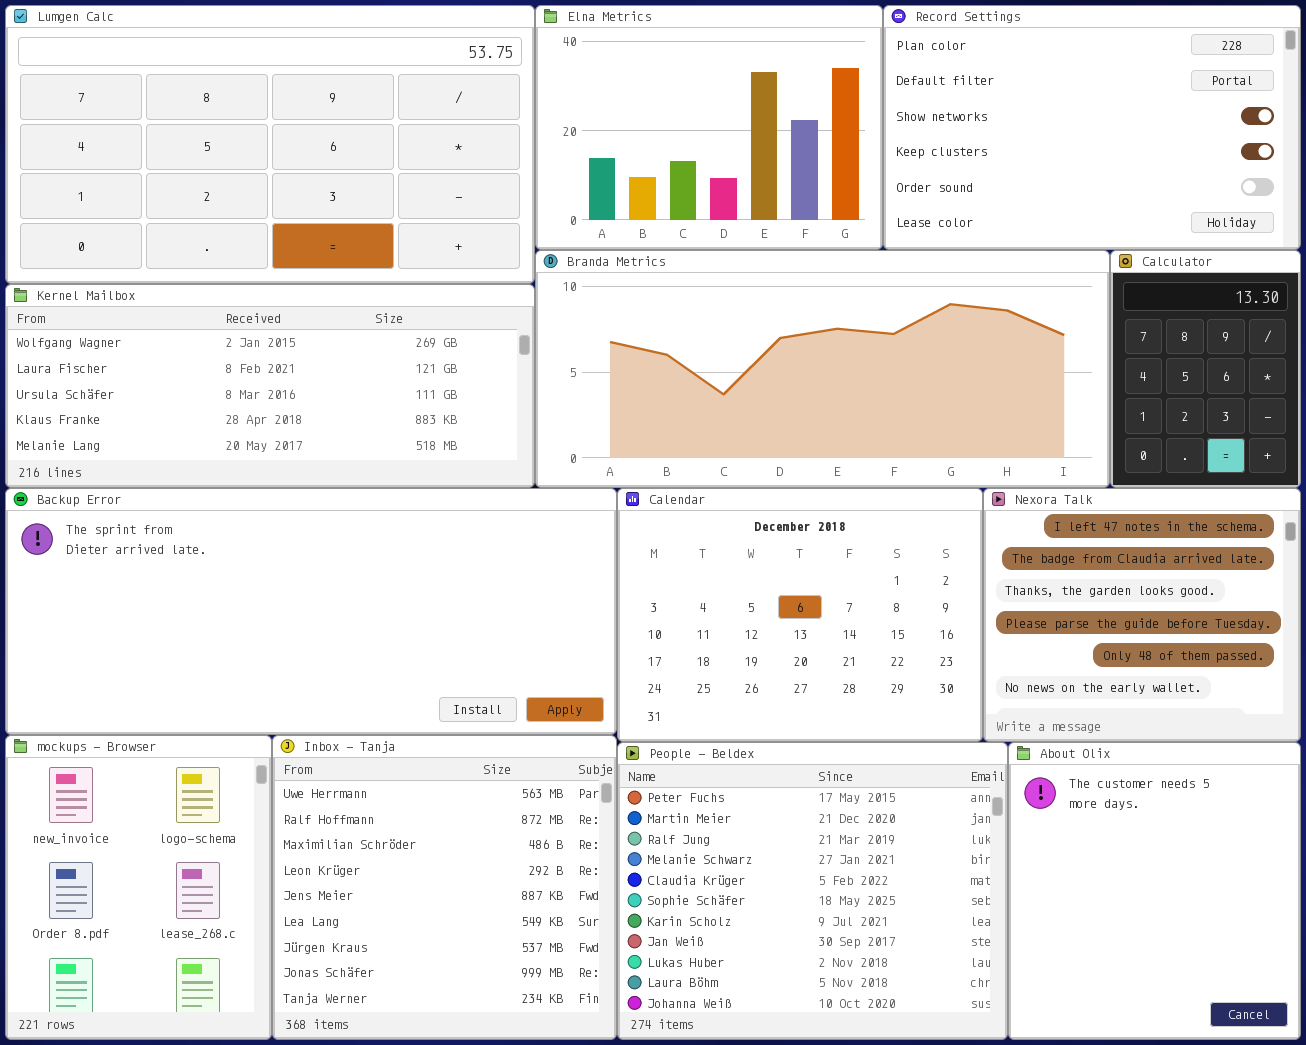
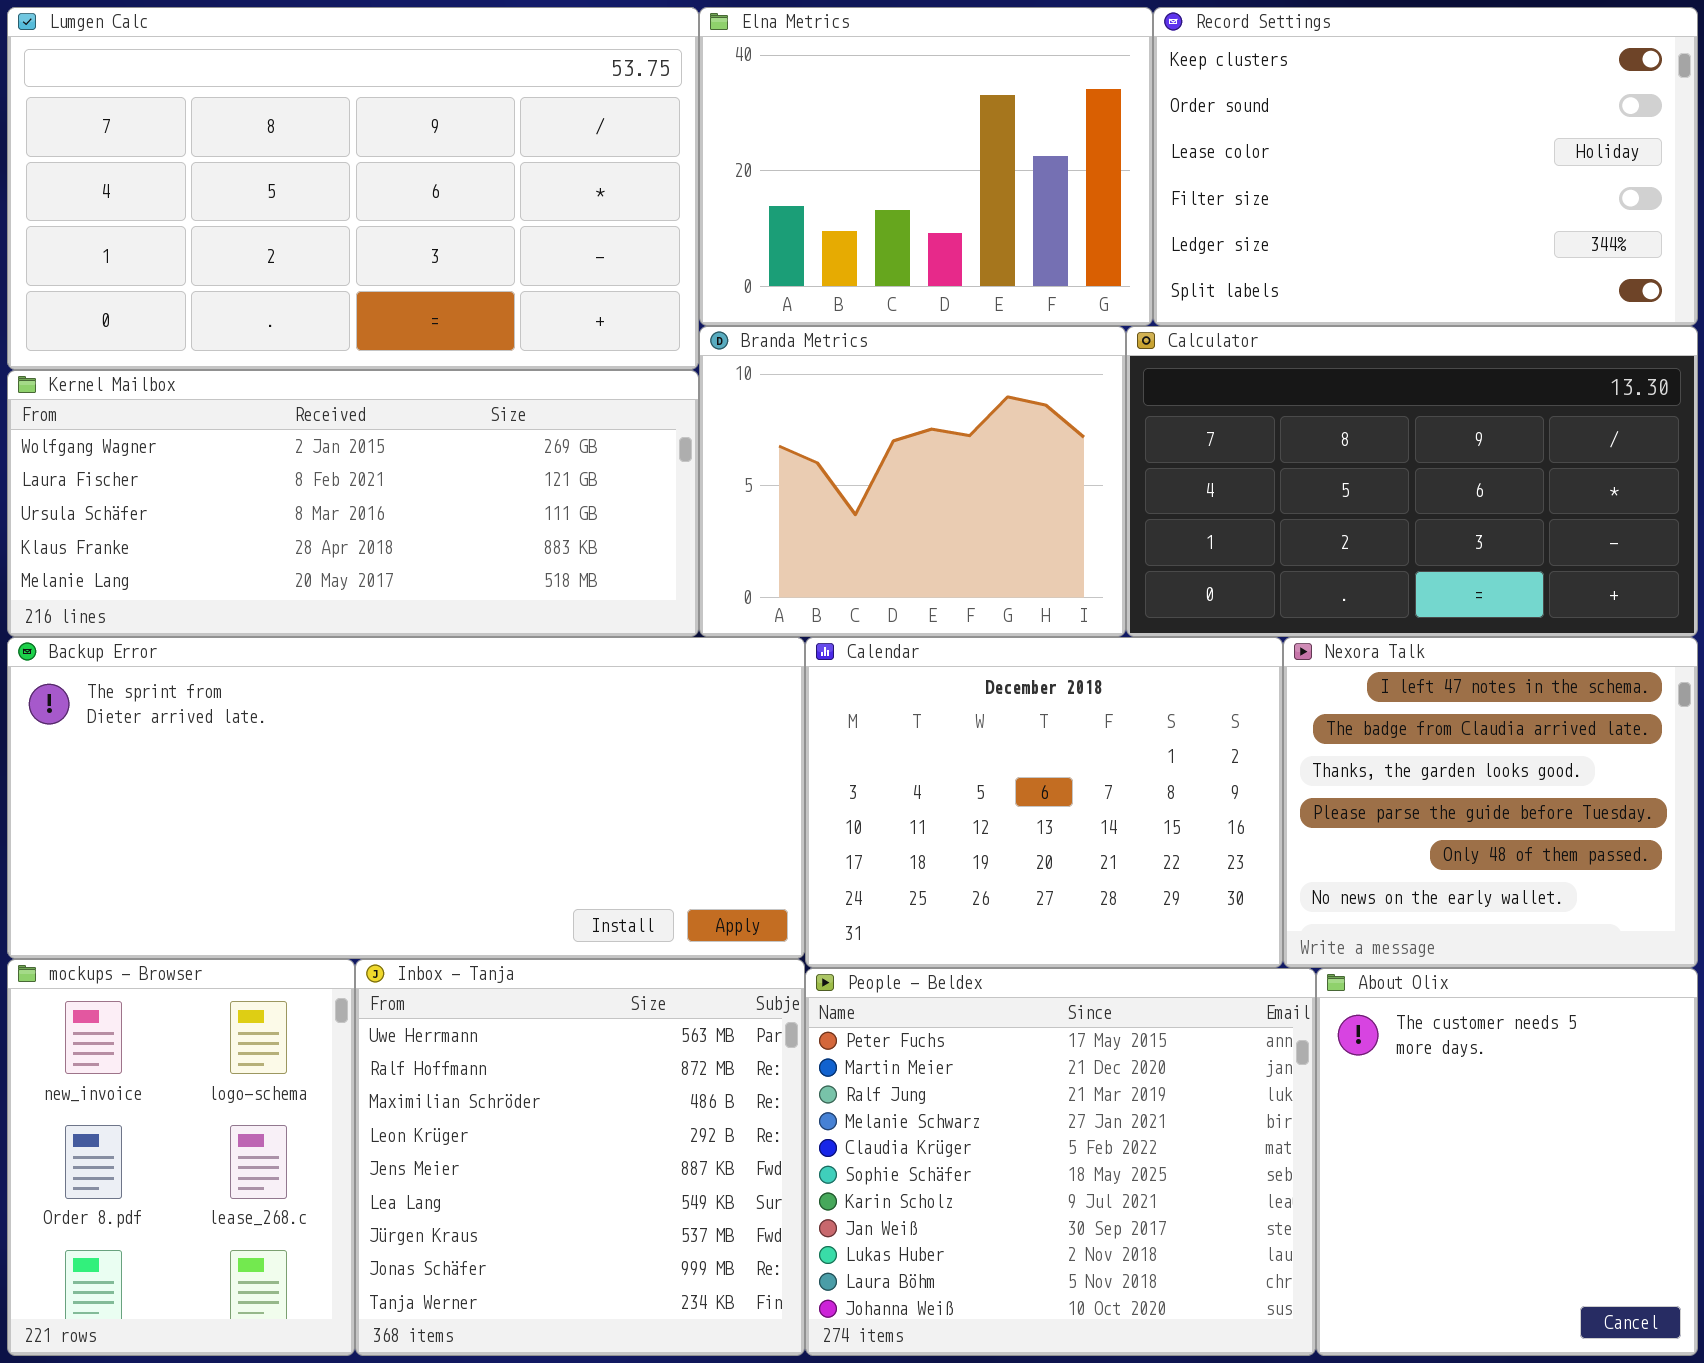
Record Settings: [883,5,1301,250] -> [1153,7,1698,326], scrolled down 3 rows
Branda Metrics: [535,250,1110,488] -> [699,326,1126,637], resized
Calculator: [1110,250,1301,488] -> [1126,326,1698,637], resized

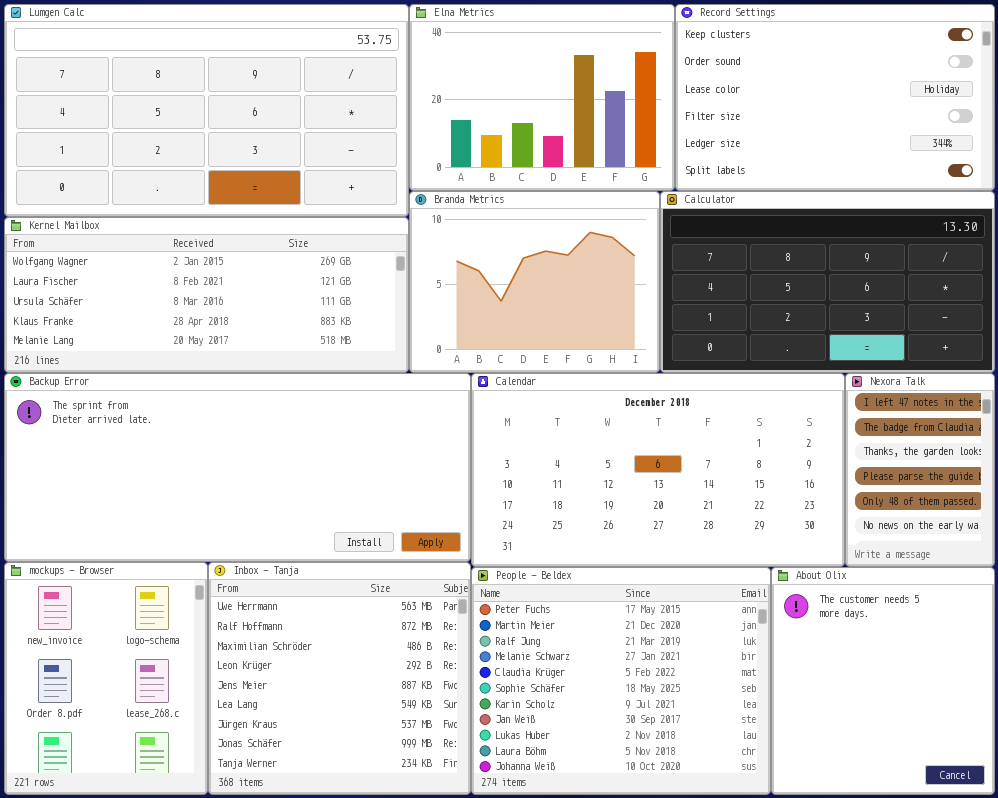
Calendar: [805,637,1283,968] -> [471,373,845,567], resized
Nexora Talk: [1283,637,1698,968] -> [845,373,995,567], resized

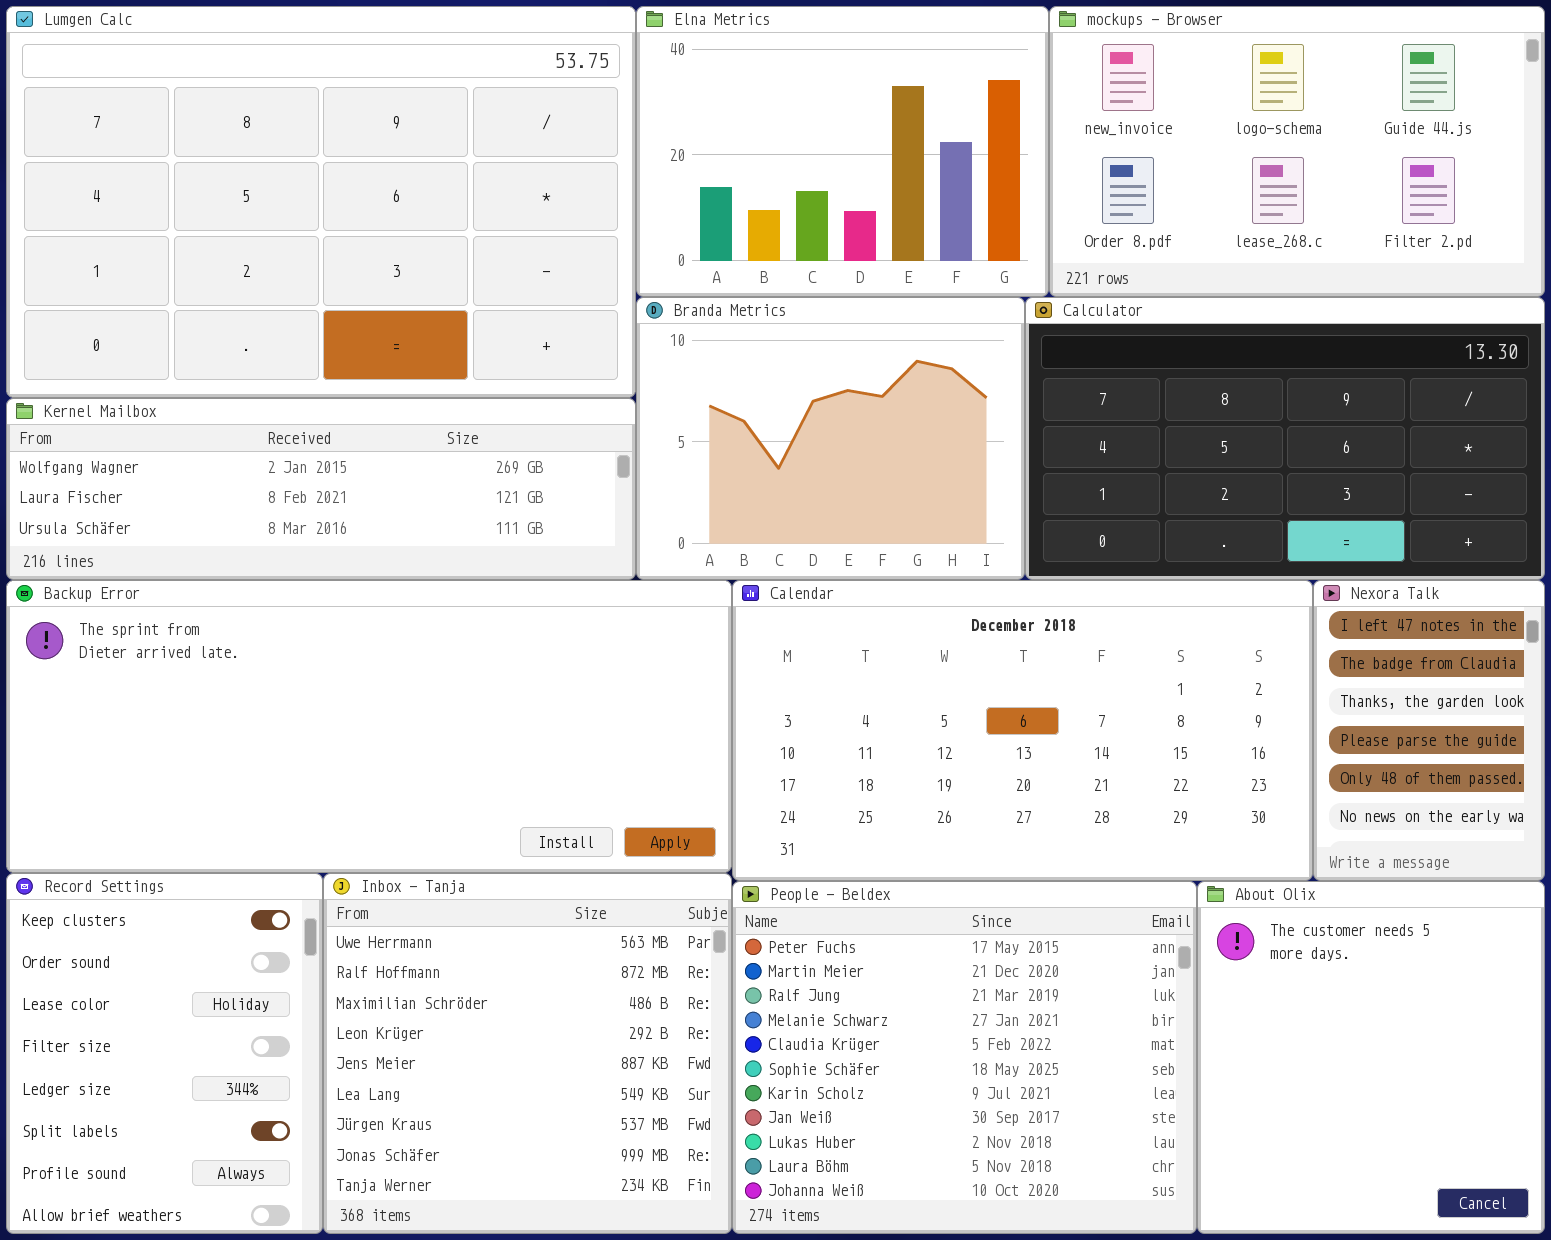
Lumgen Calc: [4,4,409,217] -> [6,6,636,398], resized
Record Settings: [675,4,995,191] -> [6,873,323,1234], moved, resized
Kernel Mailbox: [4,217,409,373] -> [6,398,636,580], resized
mockups - Browser: [4,562,208,795] -> [1049,6,1545,297], moved, resized

